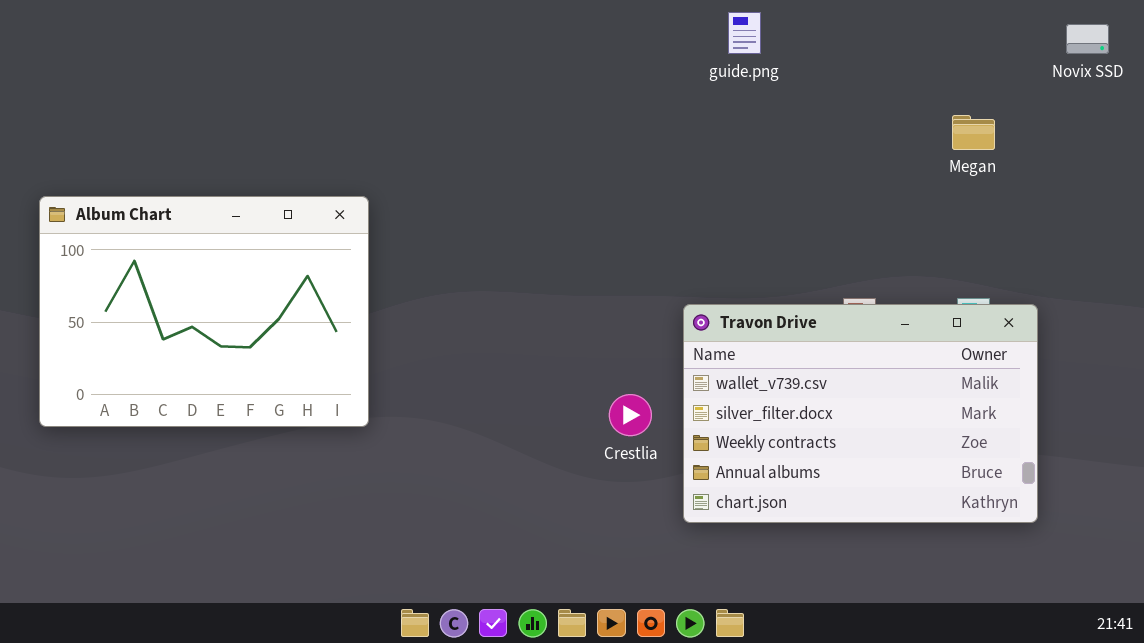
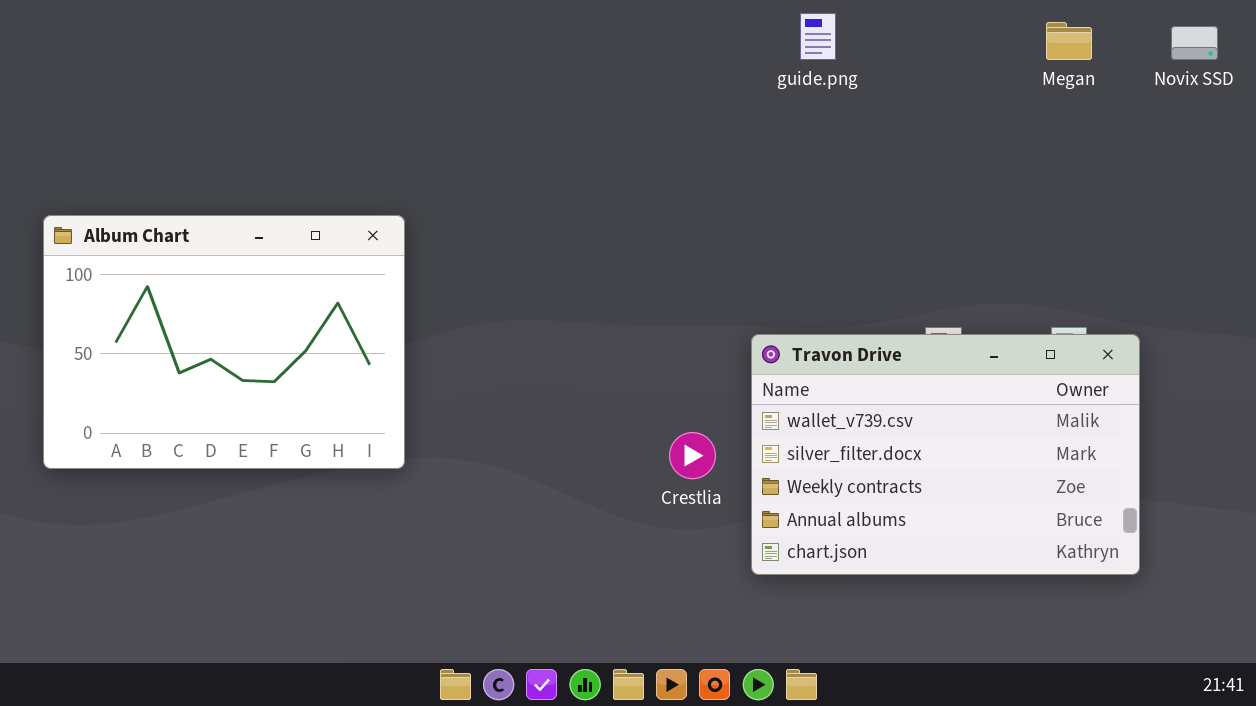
Megan: [952,115,995,150] -> [1046,22,1092,60], moved

